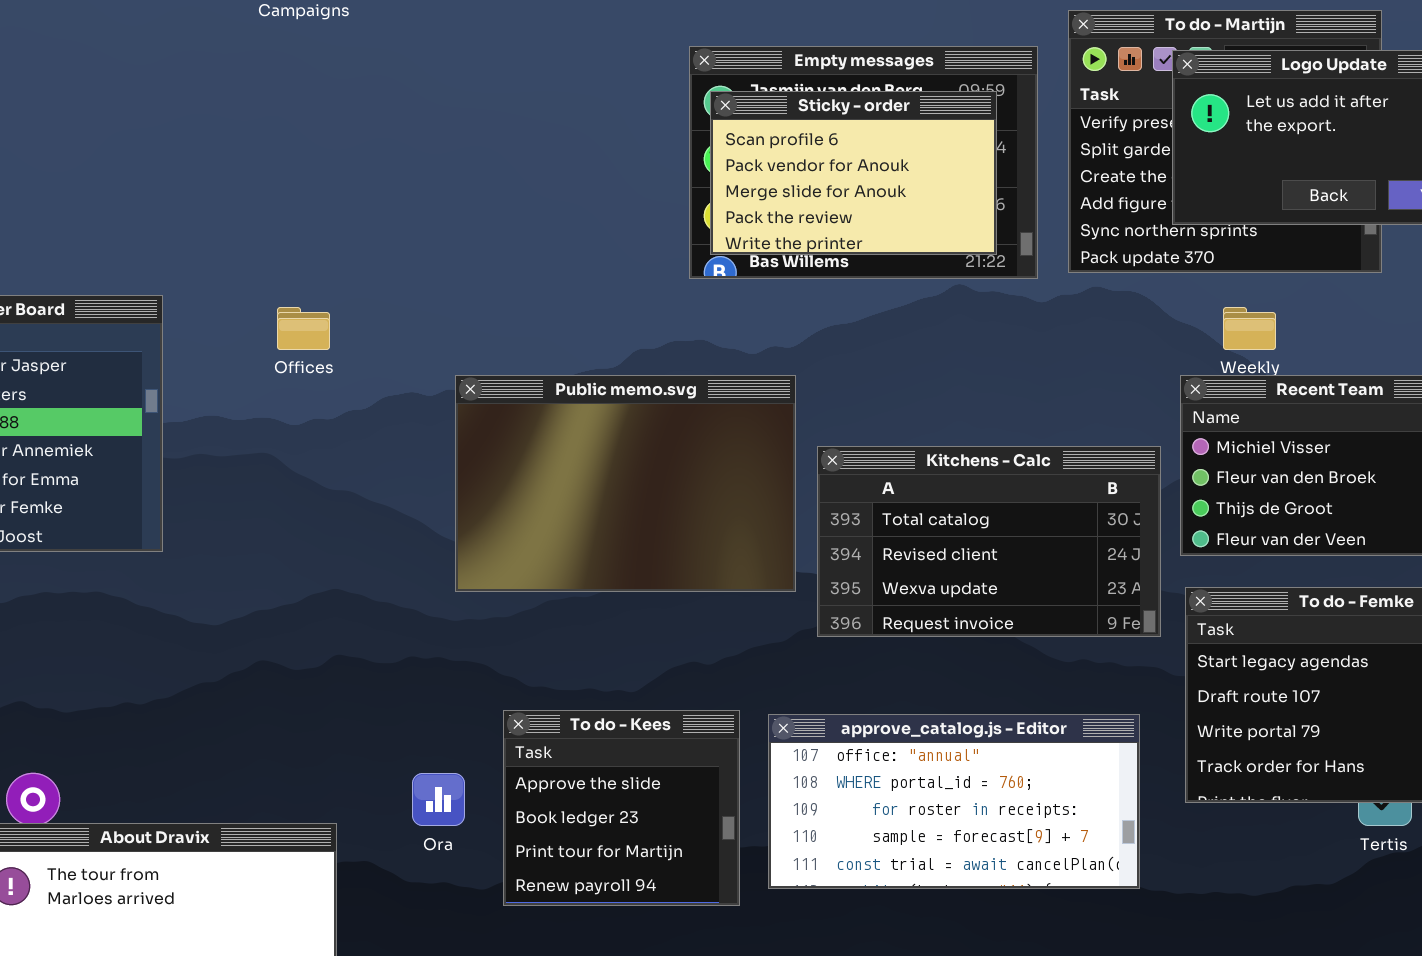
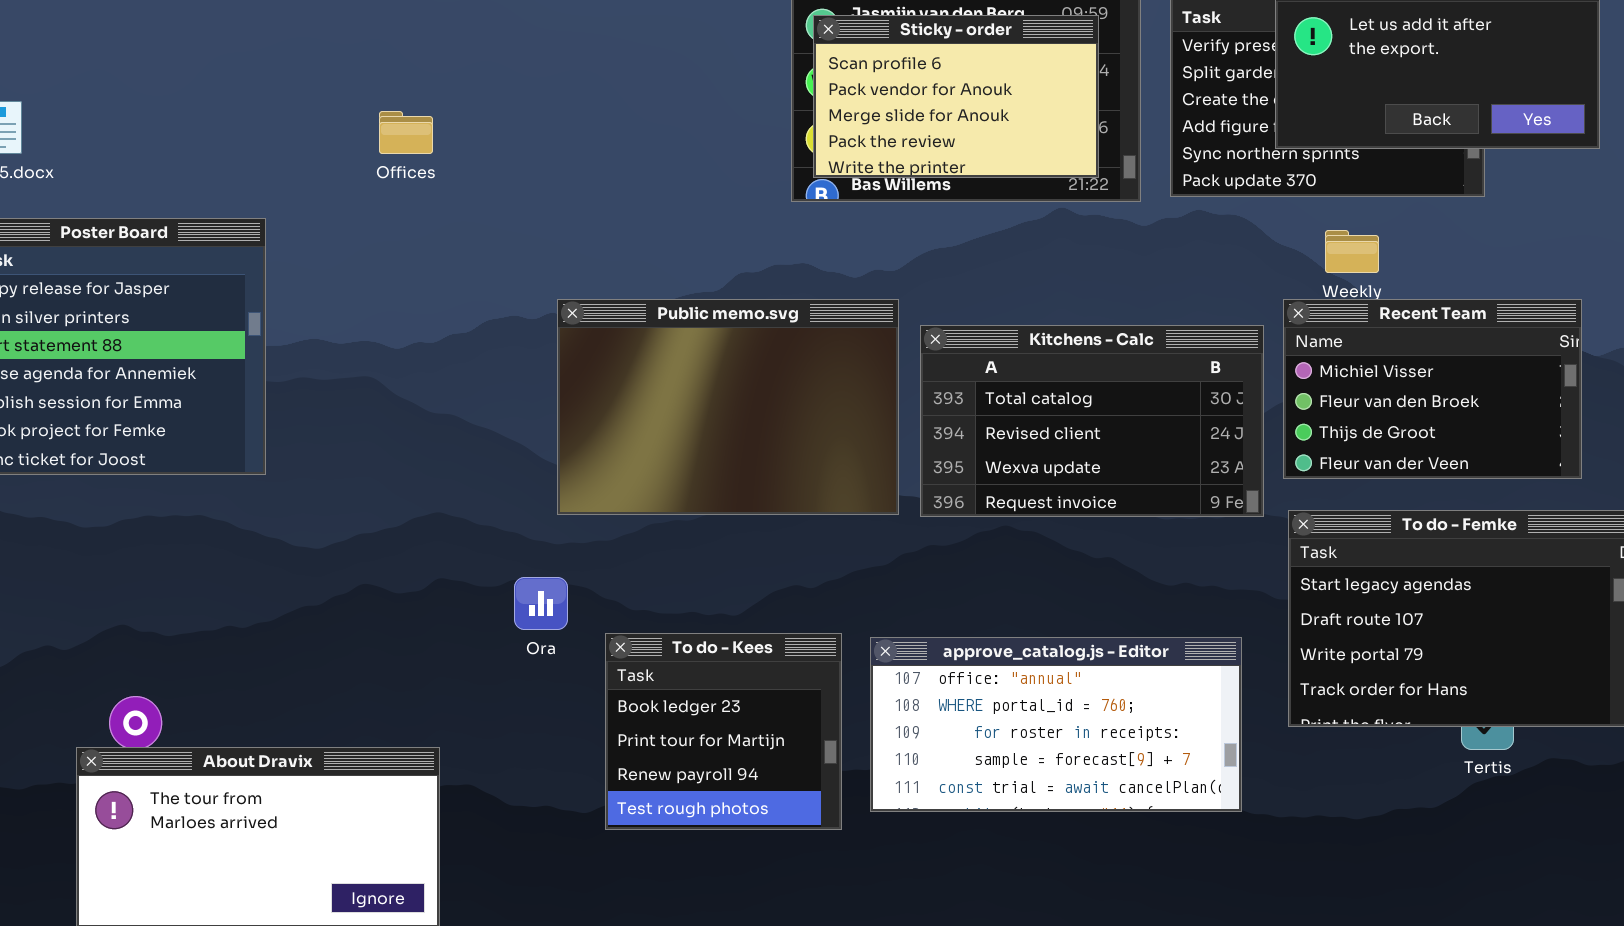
Offices: [277,307,330,350] -> [379,111,433,154], moved
Kitchens - Calc: [817,446,1161,637] -> [920,325,1264,517], moved
To do - Kees: [503,710,740,906] -> [605,633,842,830], scrolled down 1 row
Ora: [412,773,465,826] -> [514,577,568,630], moved

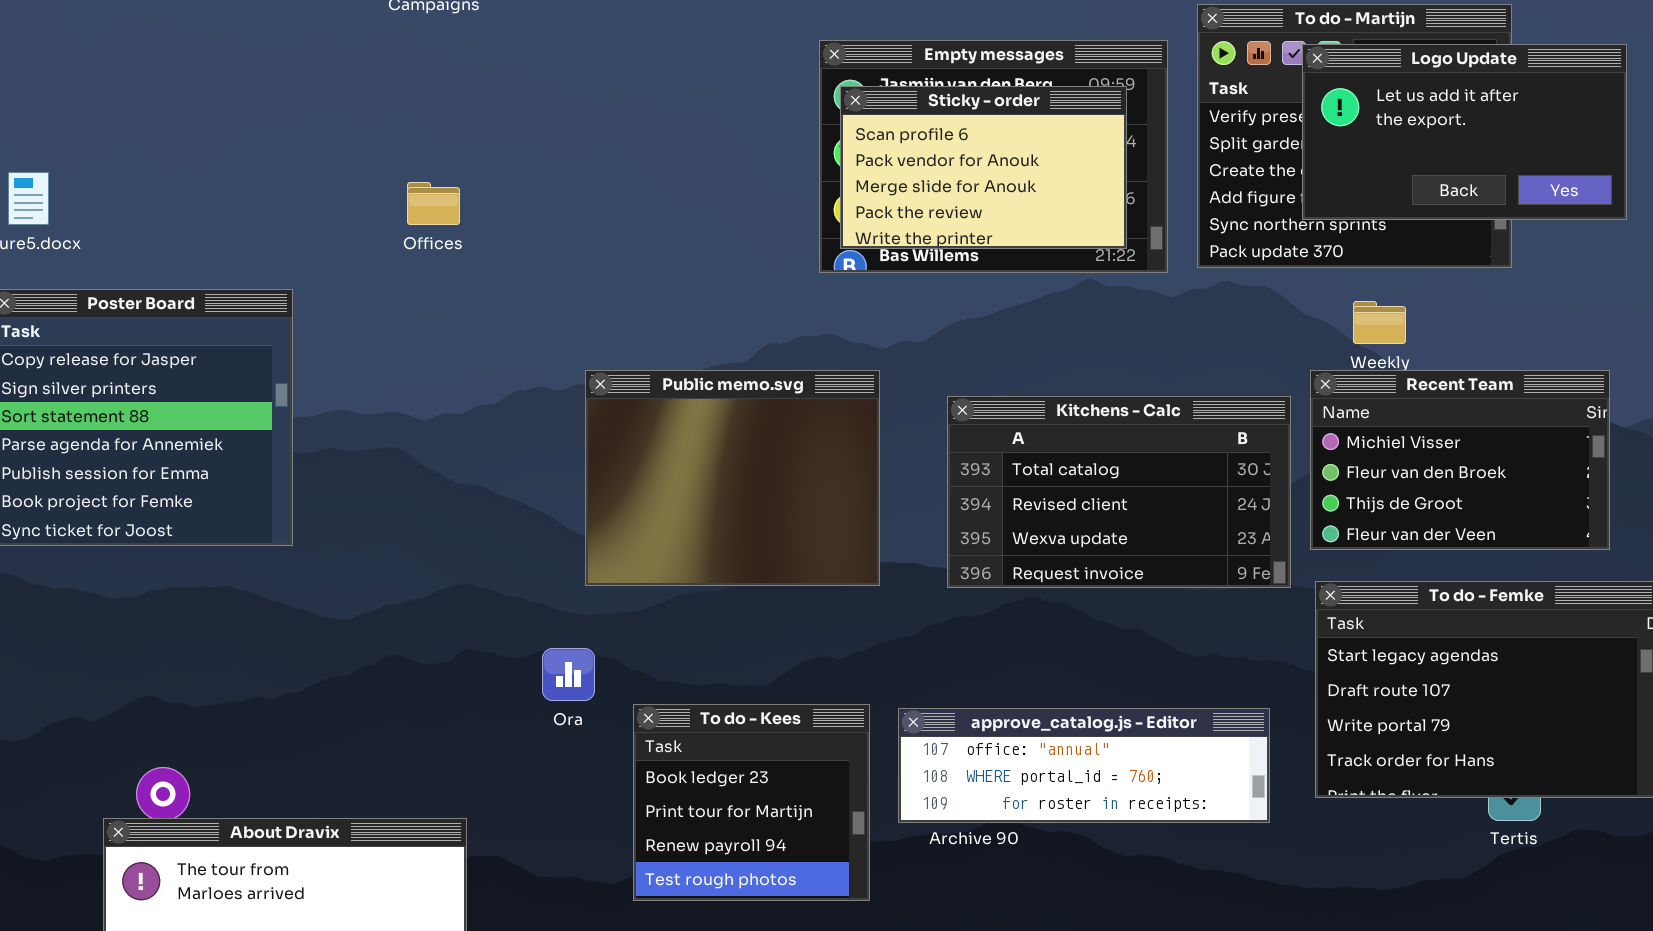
Public memo.svg: [557,299,899,515] -> [585,370,880,586], resized
approve_catalog.js - Editor: [870,637,1242,812] -> [898,708,1270,823], resized

